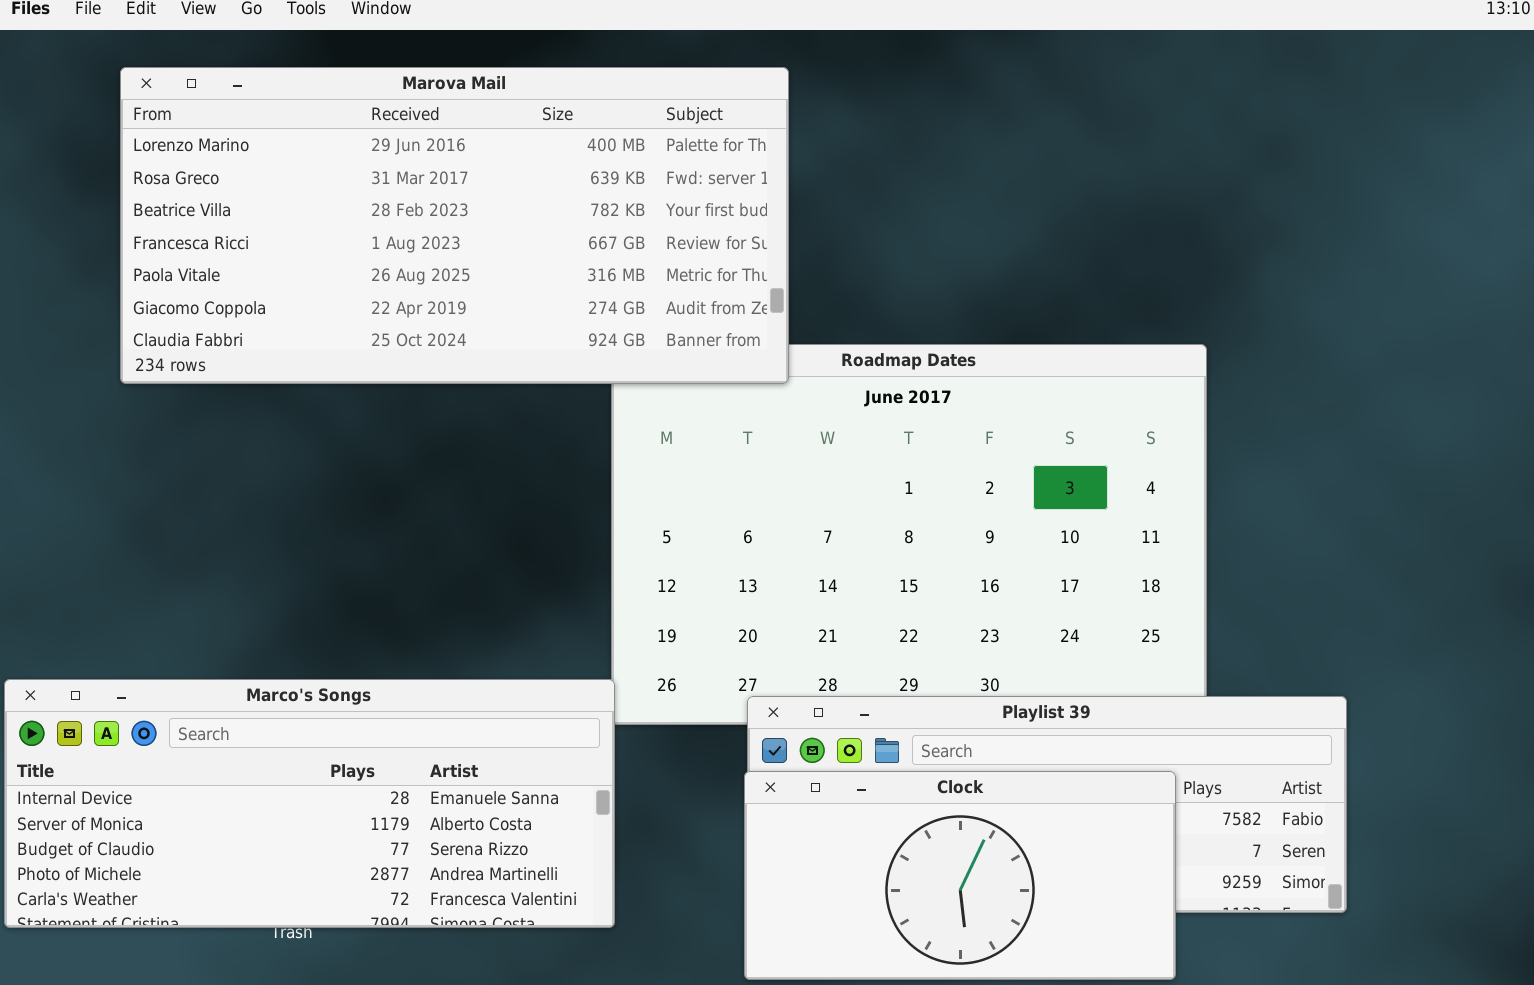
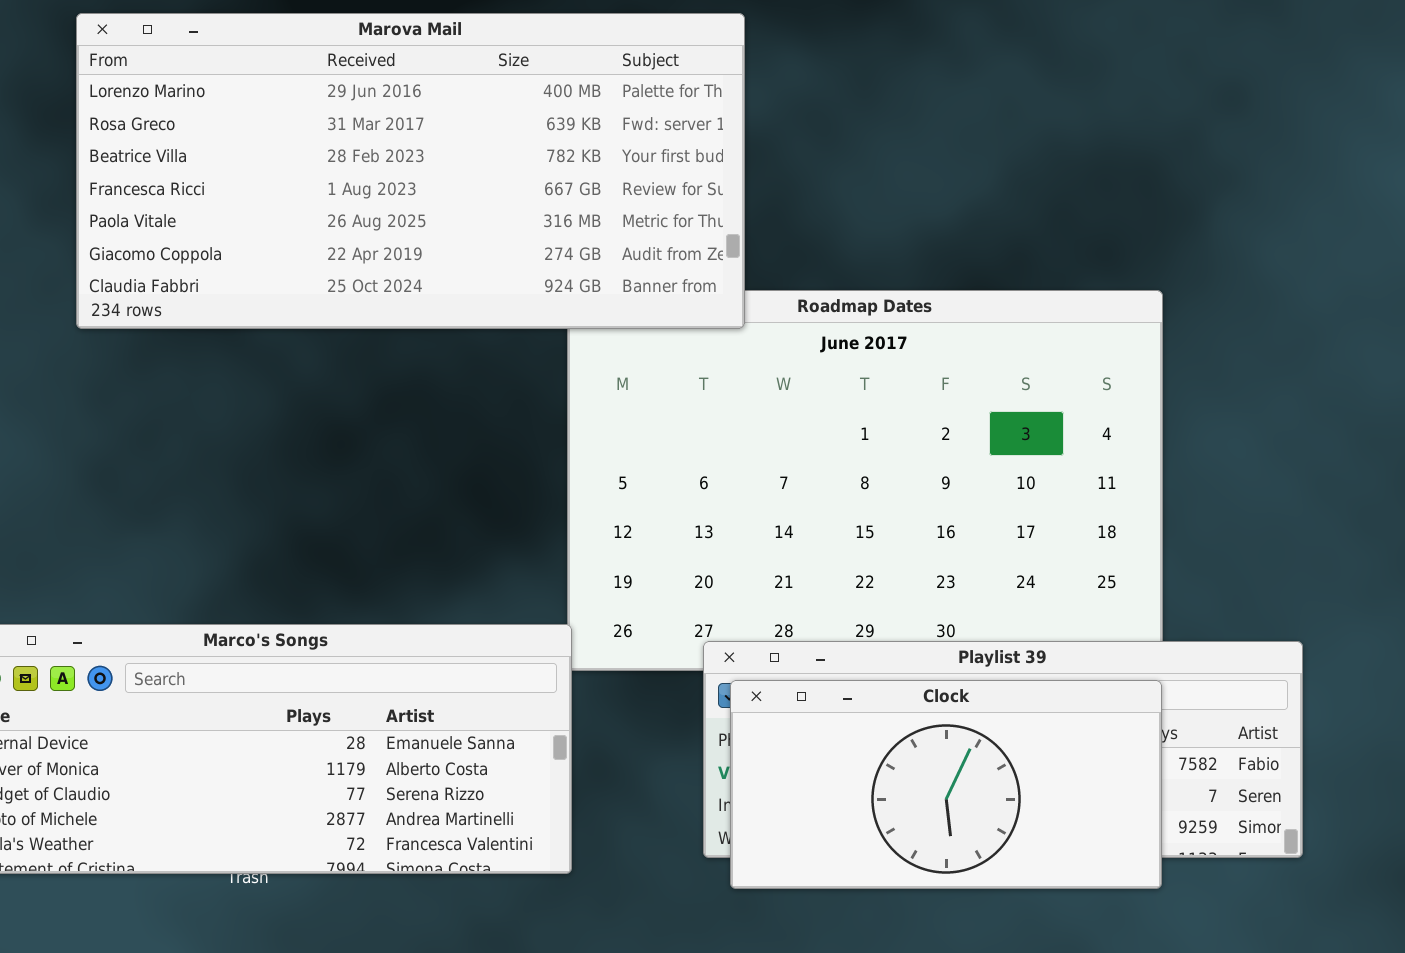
Clock: [744,771,1176,980] -> [730,680,1162,889], moved

